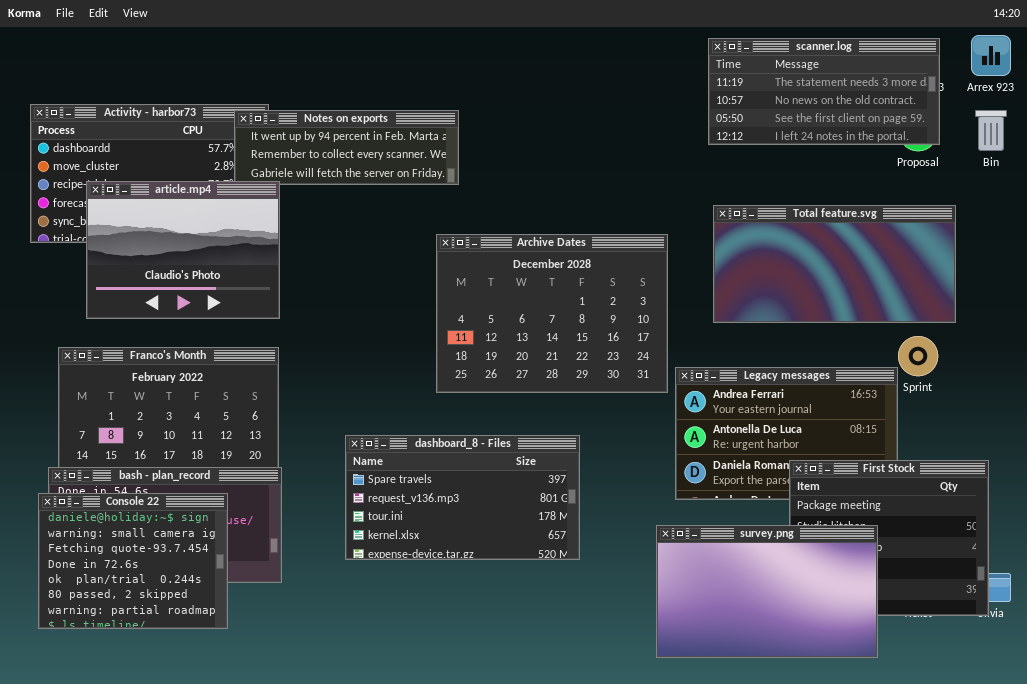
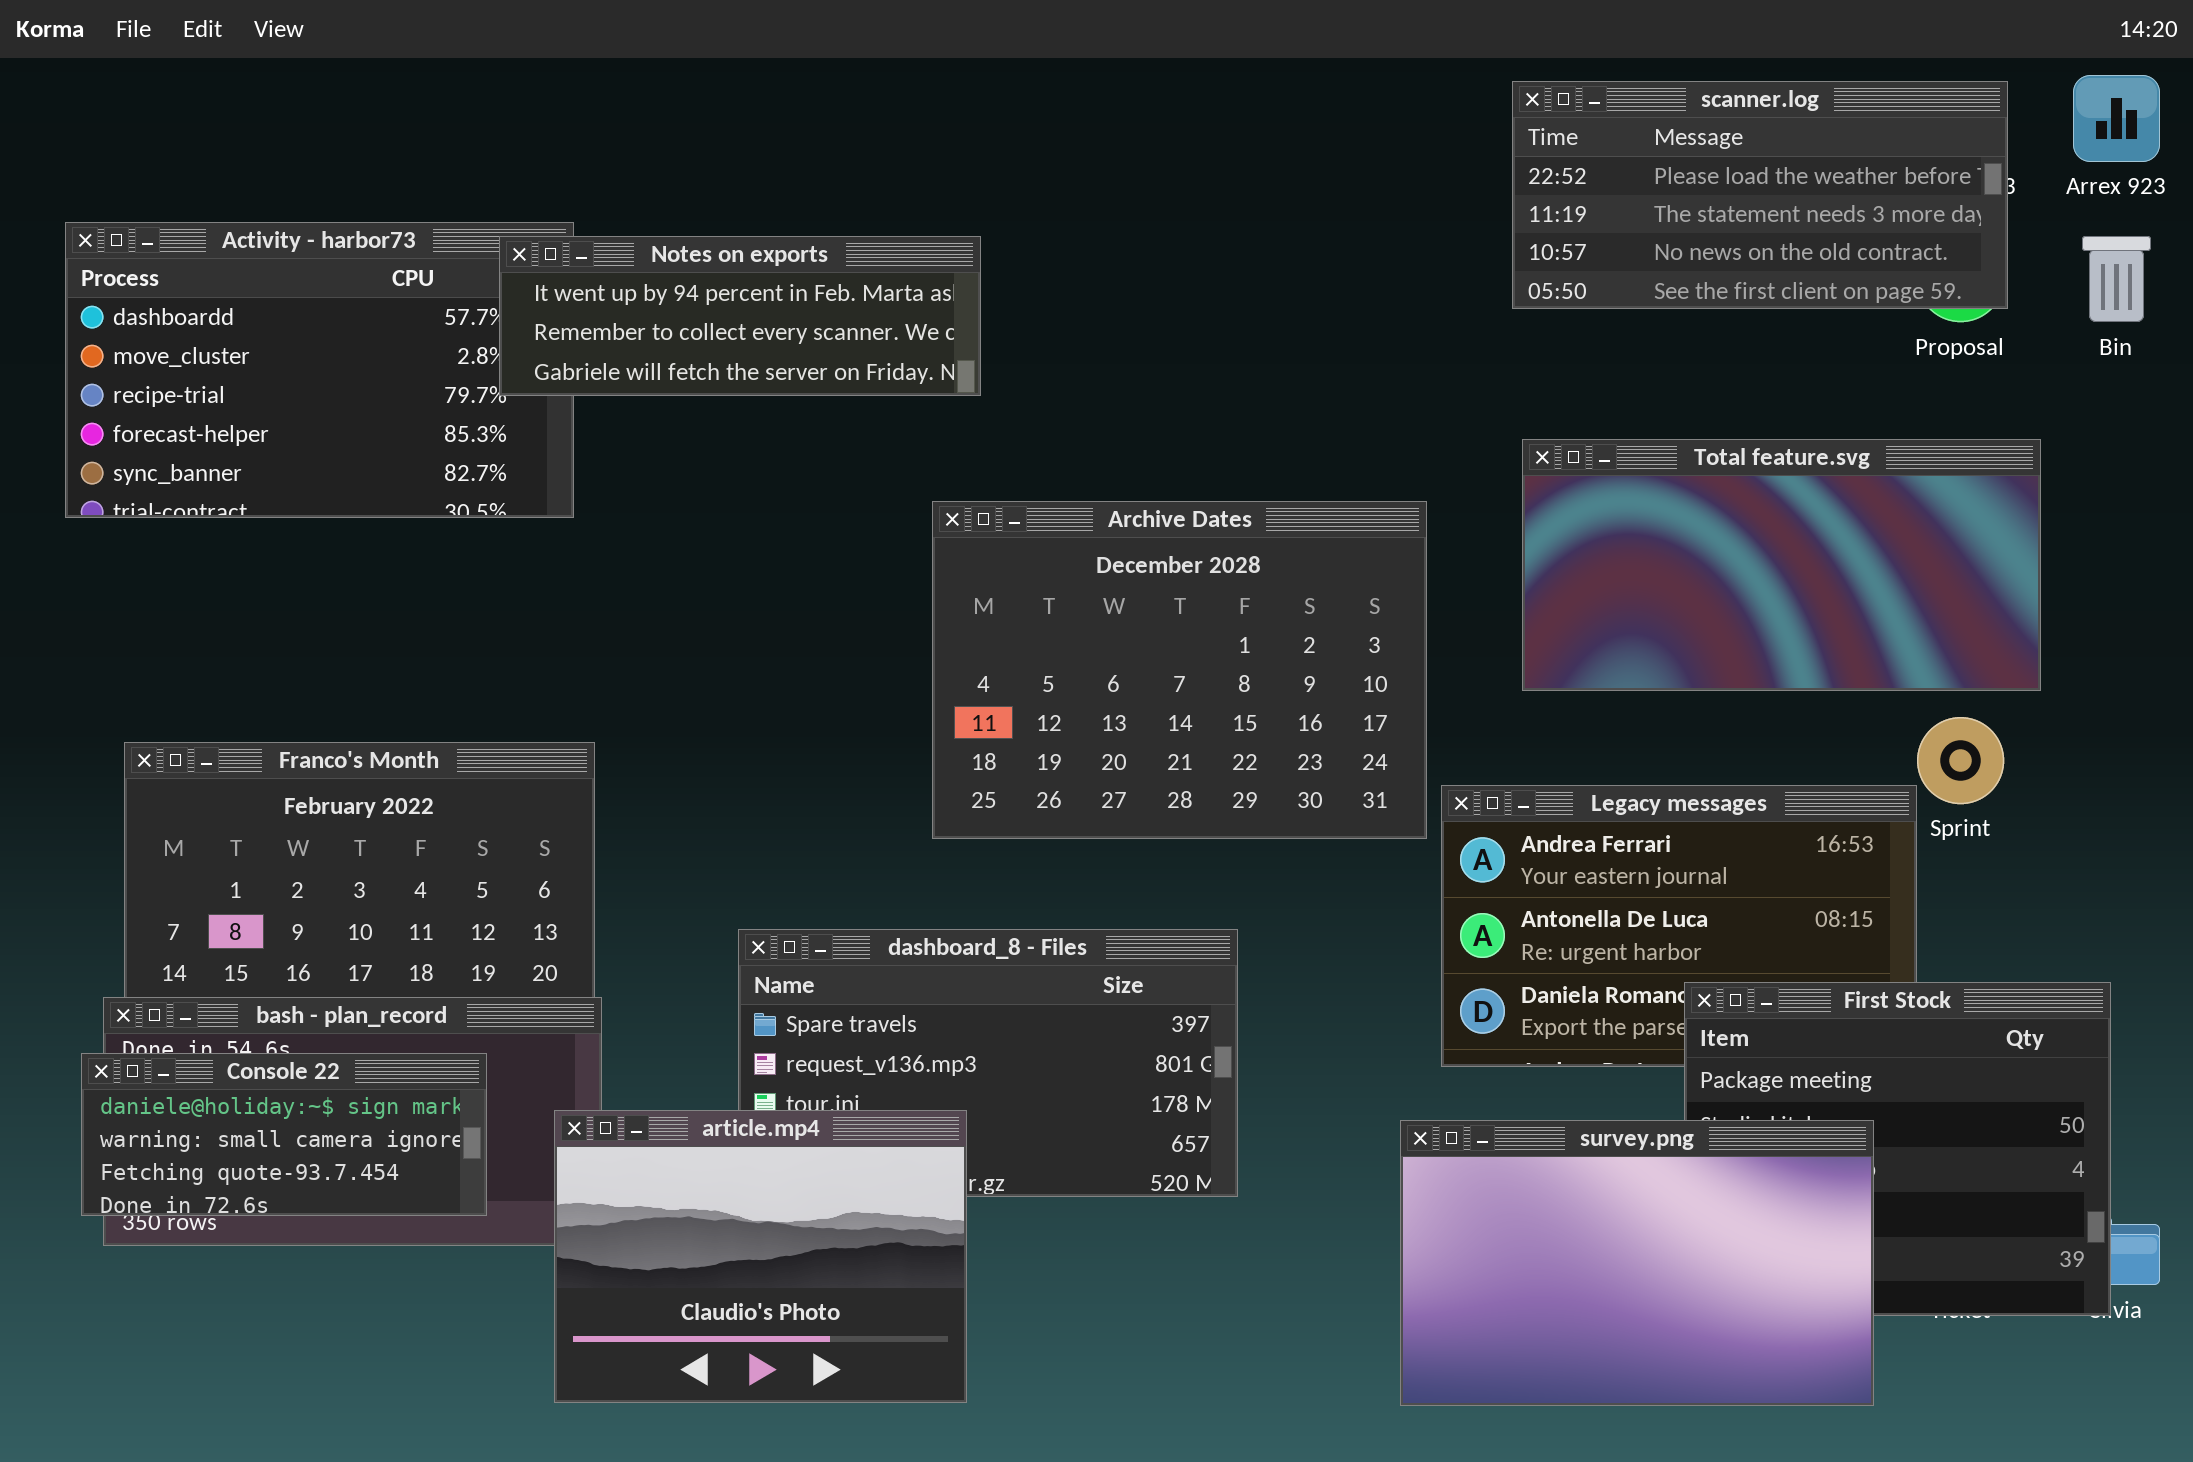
scanner.log: [708,38,940,145] -> [1512,81,2008,309], scrolled up 1 row
article.mp4: [86,181,280,319] -> [554,1110,967,1403], moved
Console 22: [38,493,228,629] -> [81,1053,487,1216], resized

